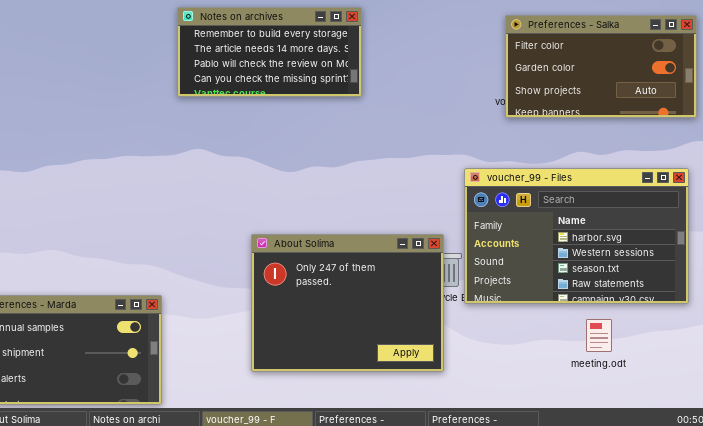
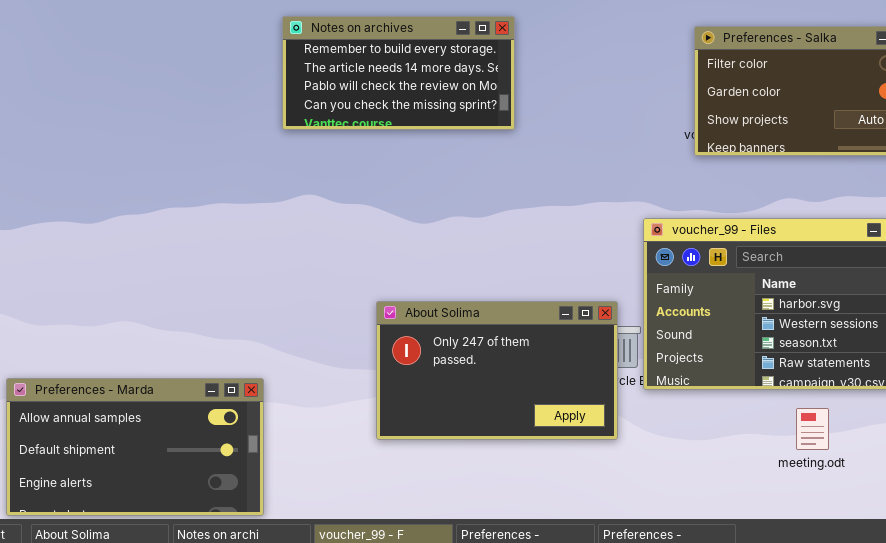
About Solima: [251,234,444,372] -> [376,301,618,440], resized

